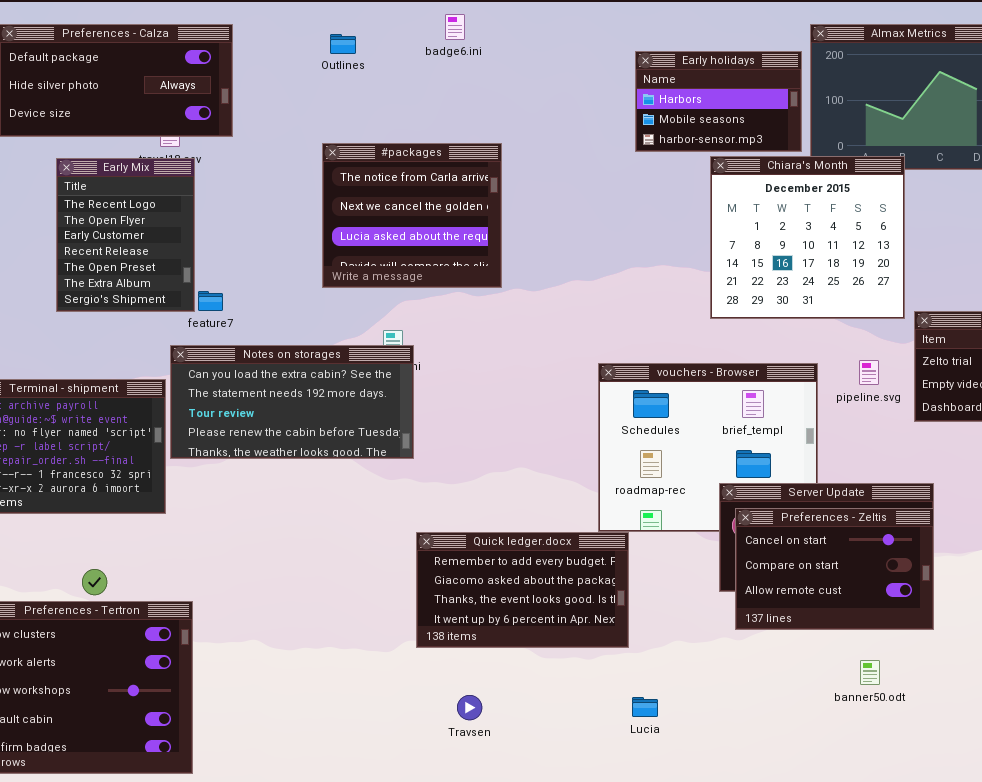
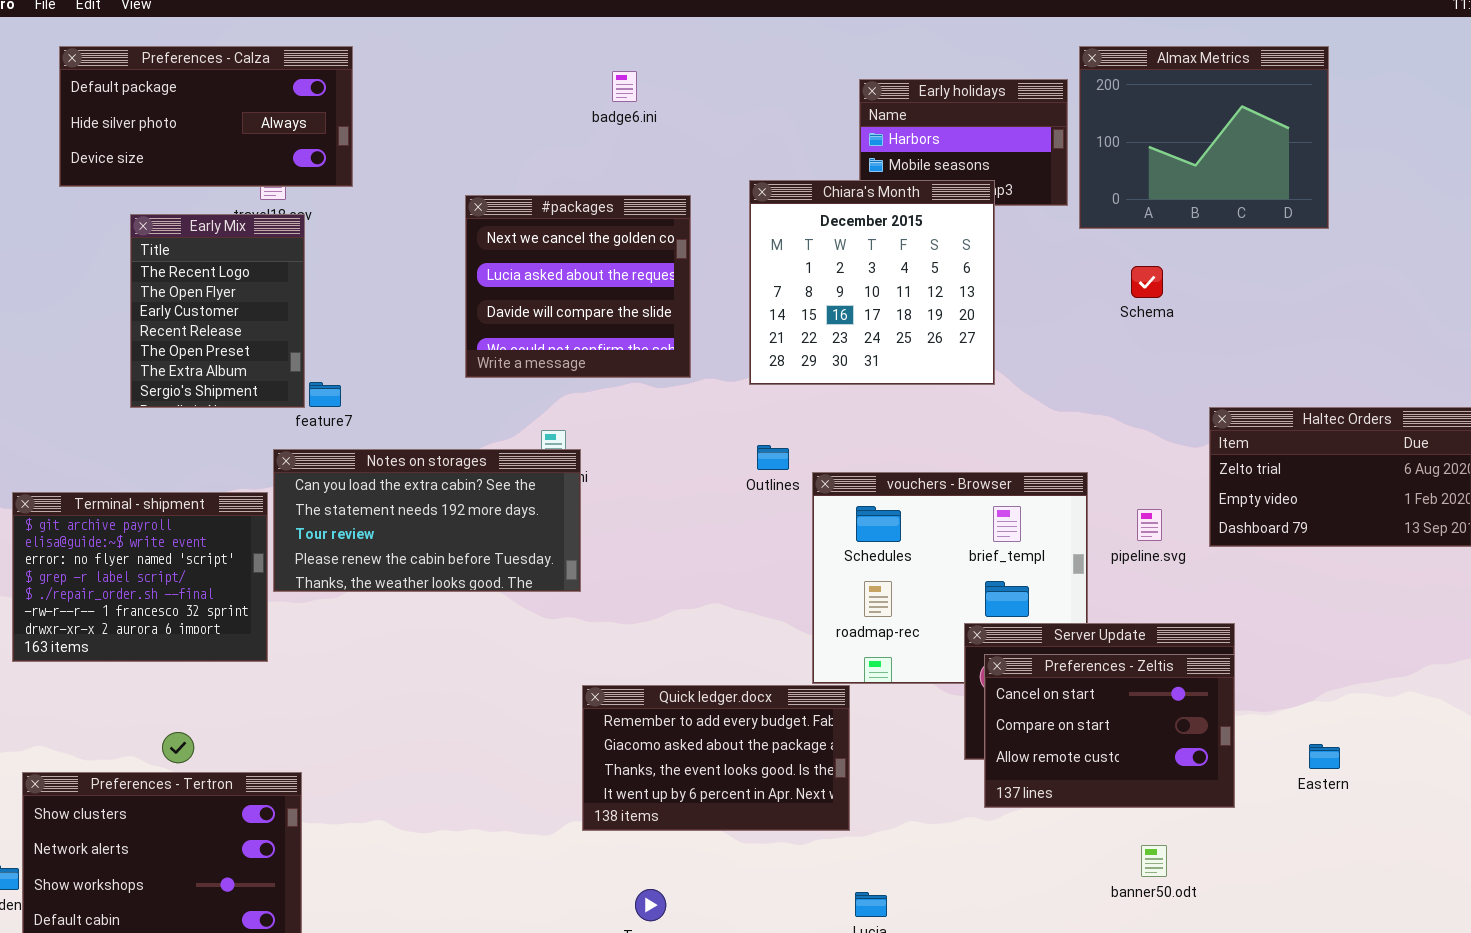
badge6.ini: [445,14,465,40] -> [612,71,637,102], moved
Outlines: [330,34,356,54] -> [757,445,789,470], moved
#packages: [322,143,502,288] -> [465,195,691,378], scrolled down 1 row
Chiara's Month: [710,156,905,319] -> [749,180,995,385], moved
pipeline.svg: [859,360,879,385] -> [1137,509,1162,541], moved

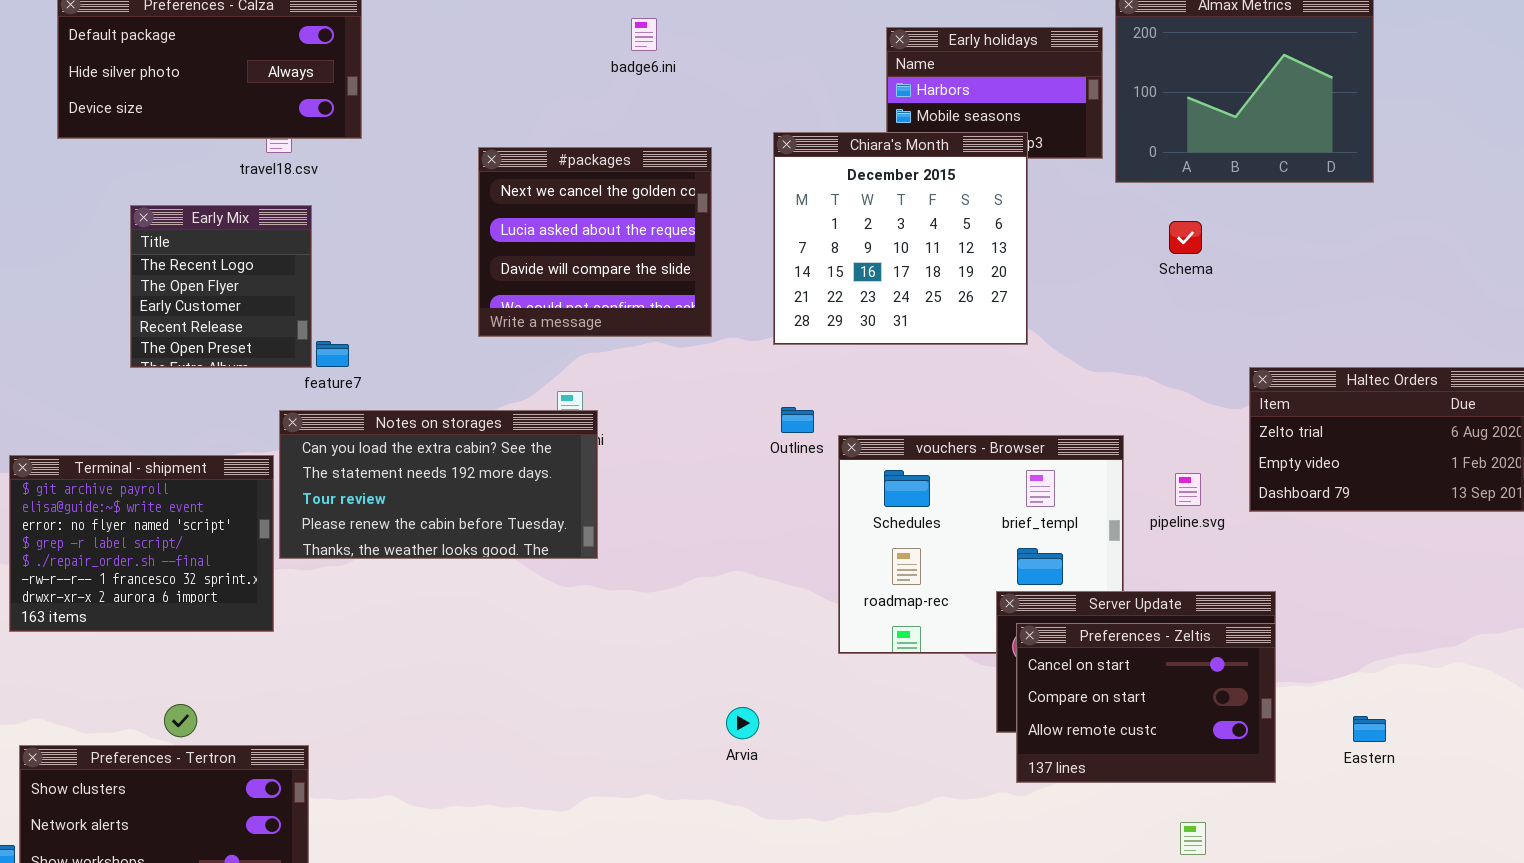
Early Mix: [130,214,305,408] -> [130,205,312,368], resized
Quick ledger.docx: [582,685,850,831] -> none, closed

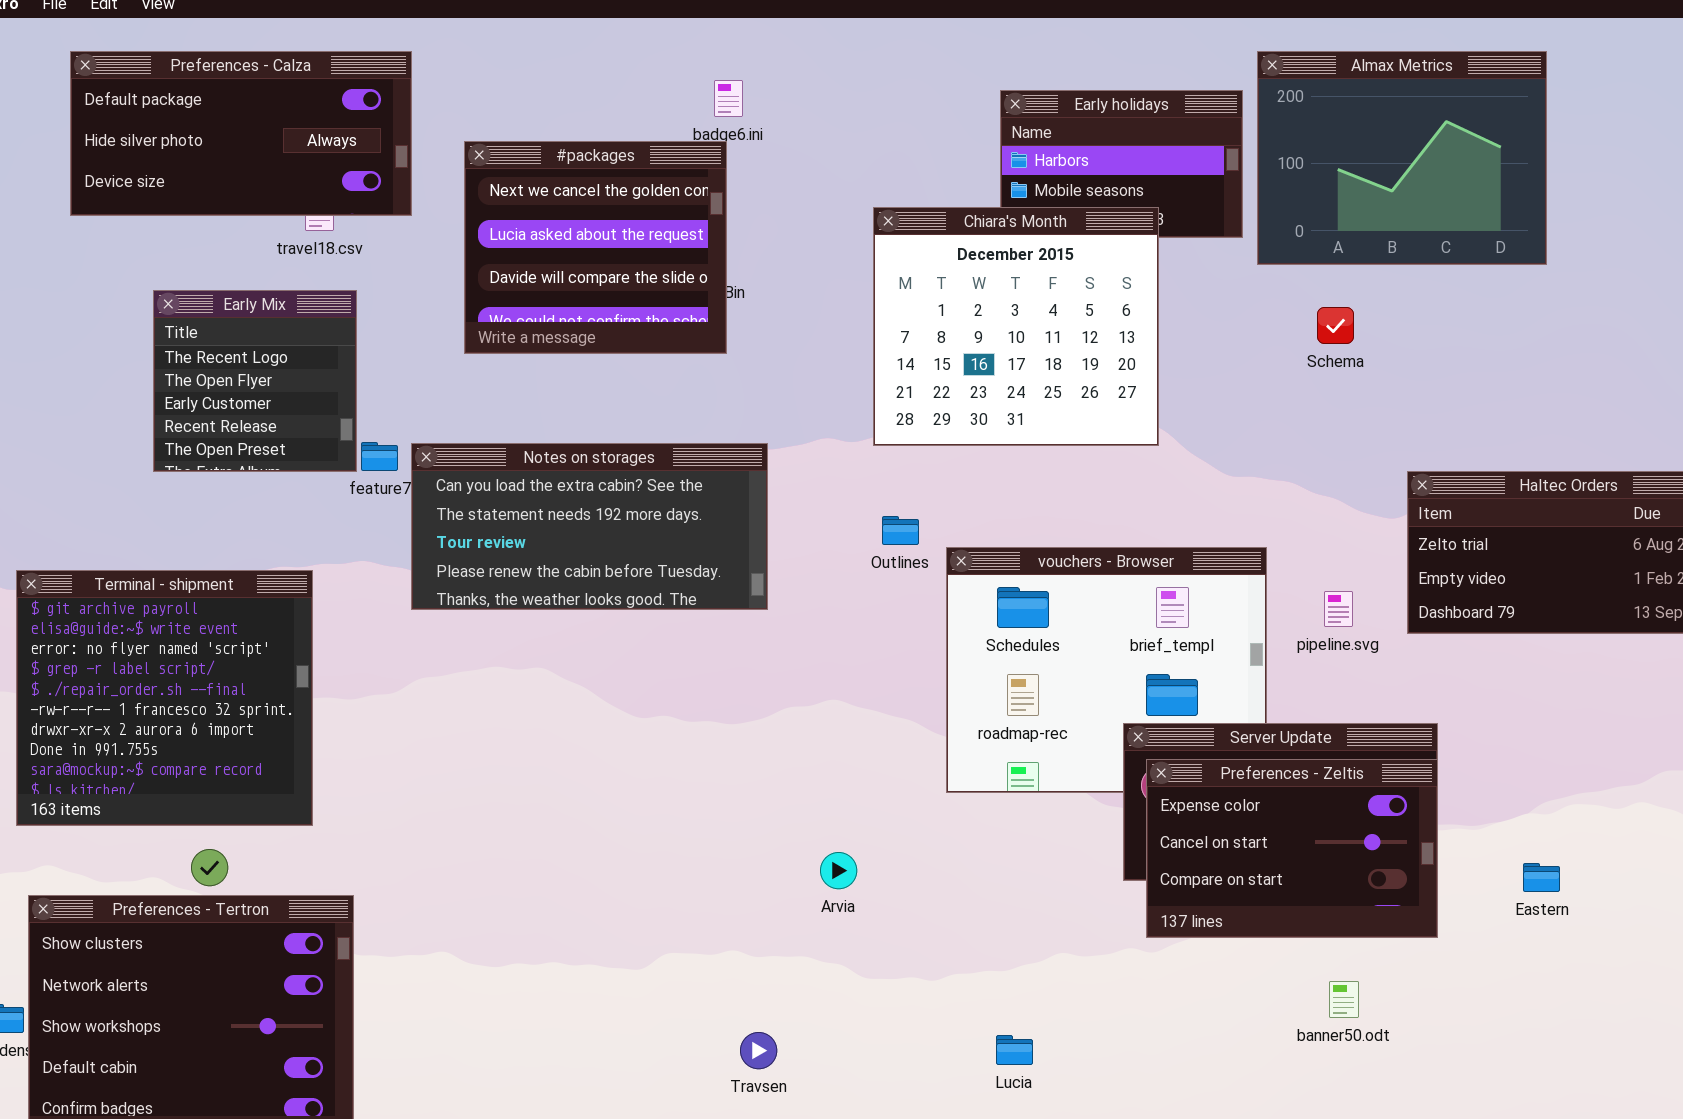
#packages: [478,147,712,337] -> [464,141,727,354], moved
Notes on storages: [279,410,598,559] -> [411,443,768,610], moved
Terminal - shipment: [9,455,274,632] -> [16,570,313,826], resized
Preferences - Zeltis: [1016,623,1276,783] -> [1146,759,1438,938], scrolled up 1 row

